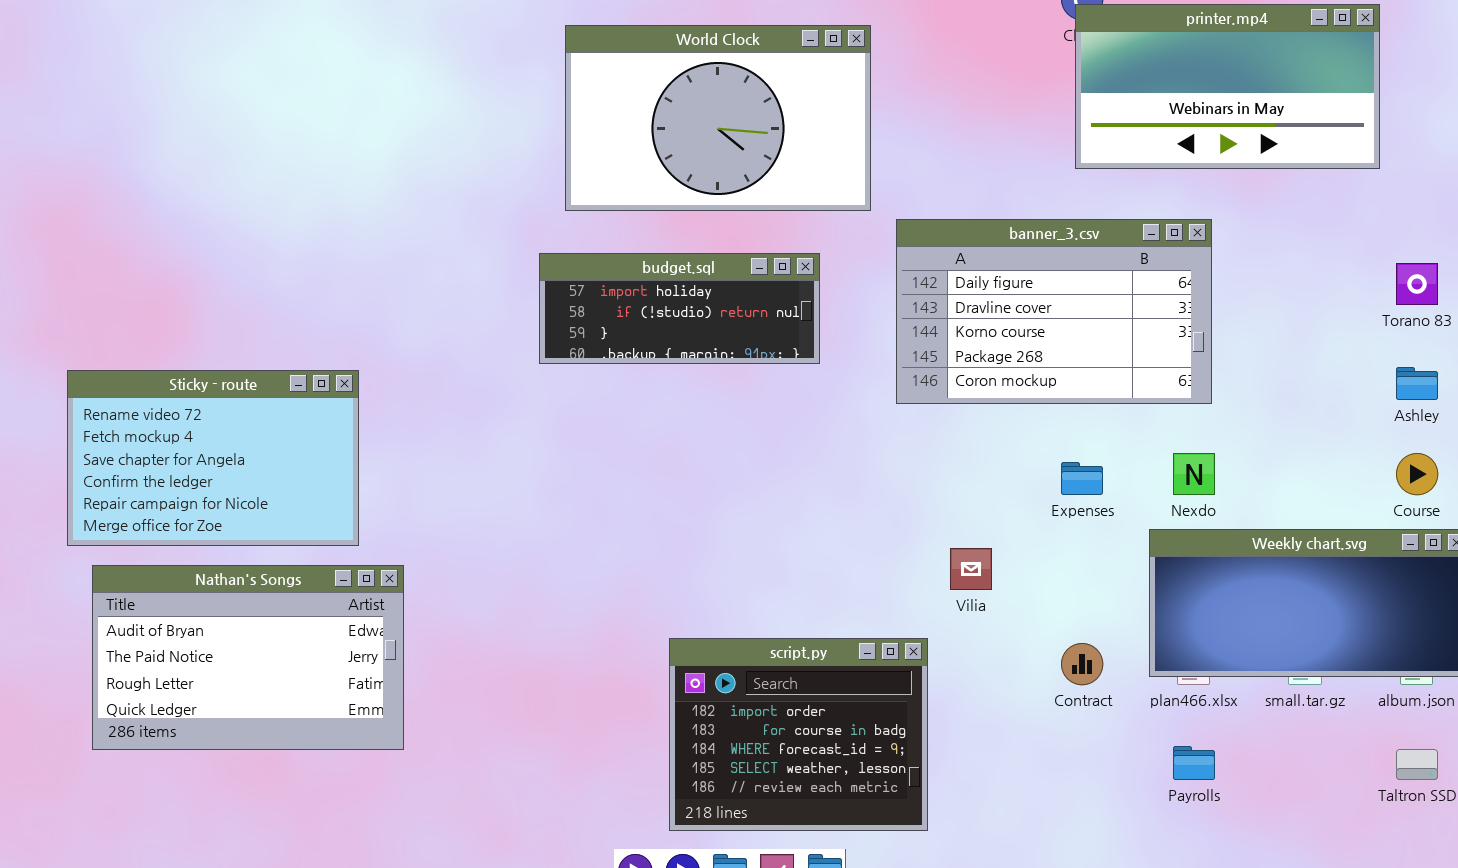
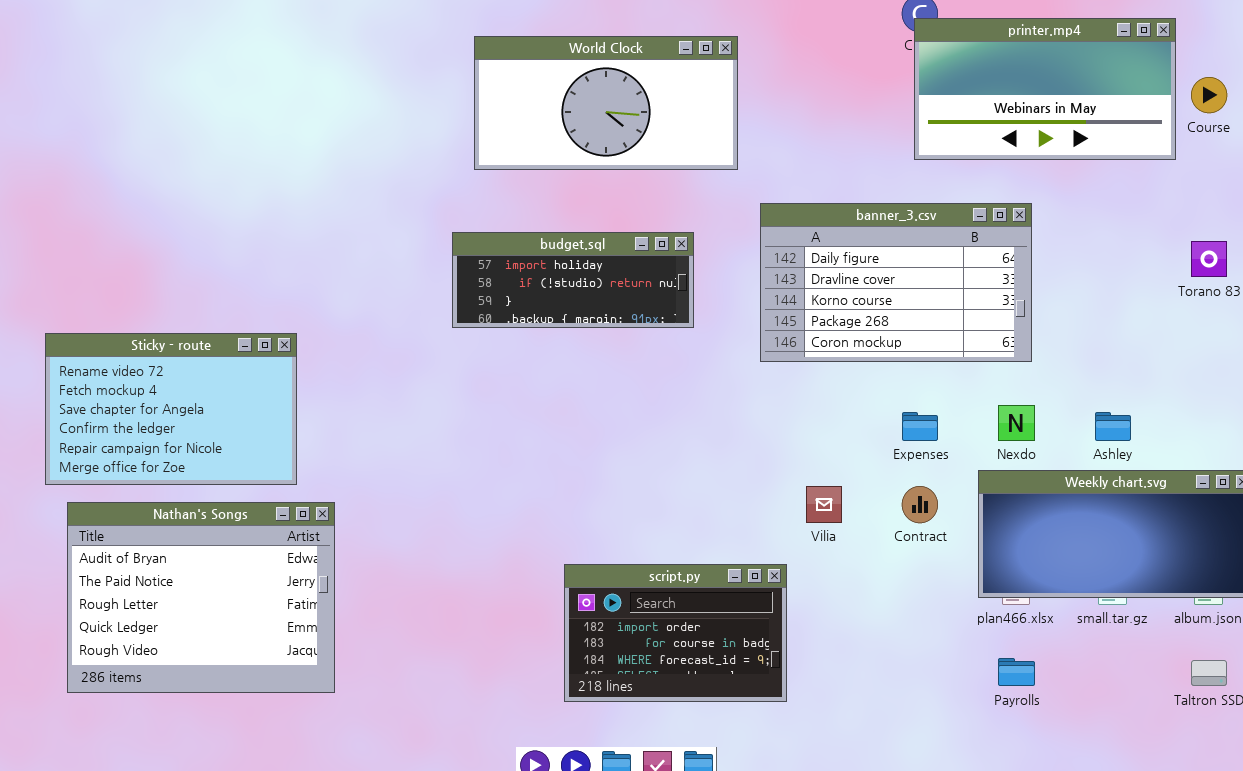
World Clock: [565,25,871,211] -> [474,36,738,170], resized
Ashley: [1396,367,1438,400] -> [1095,412,1131,441], moved
Course: [1396,453,1438,495] -> [1191,77,1227,113], moved
Nathan's Songs: [92,565,404,750] -> [67,502,335,693], resized
script.py: [669,638,928,831] -> [564,564,787,702], resized
Contract: [1061,643,1103,685] -> [902,486,938,523], moved

